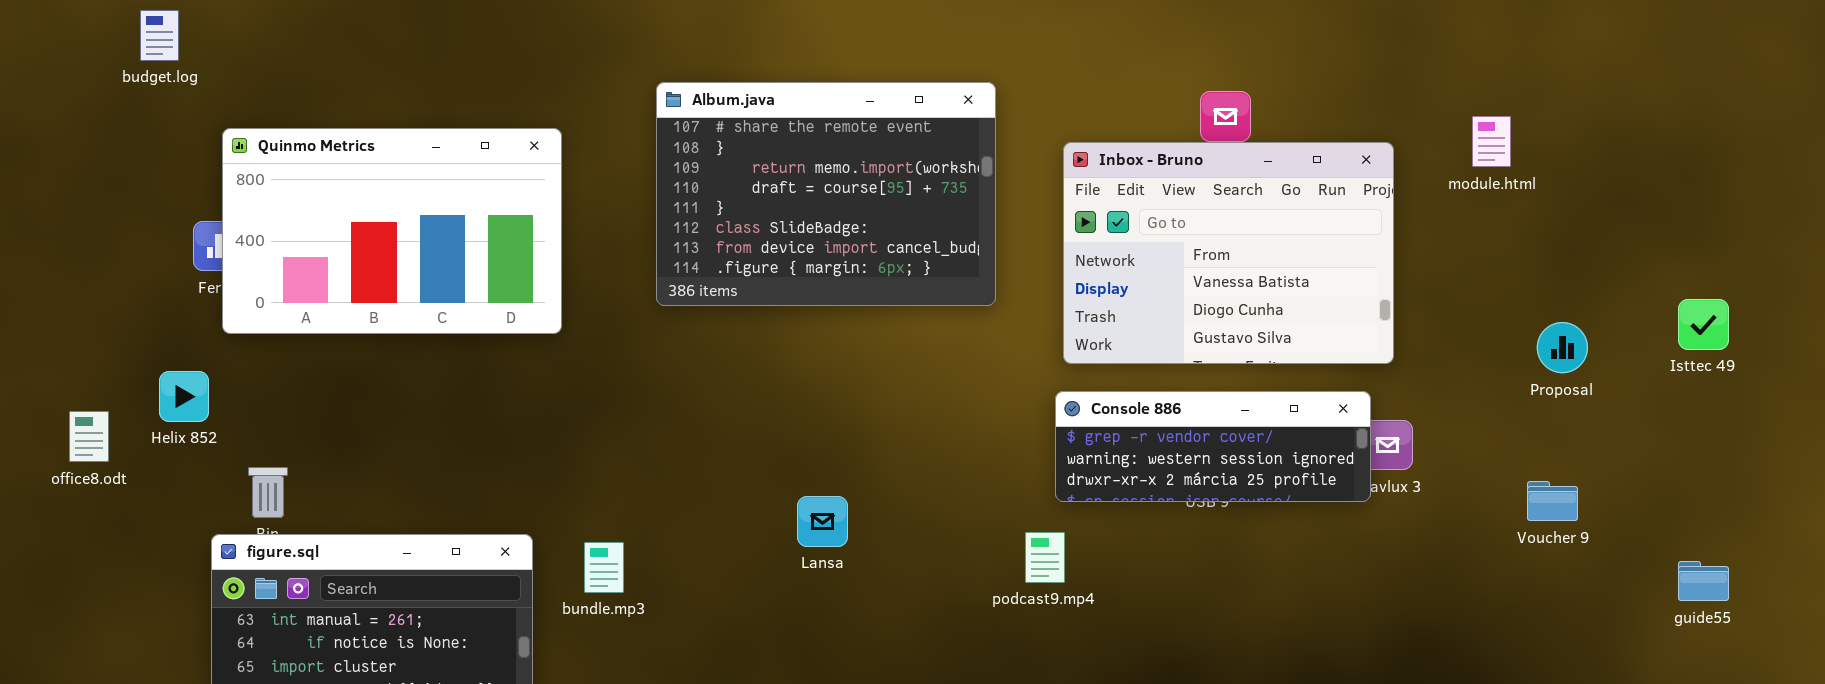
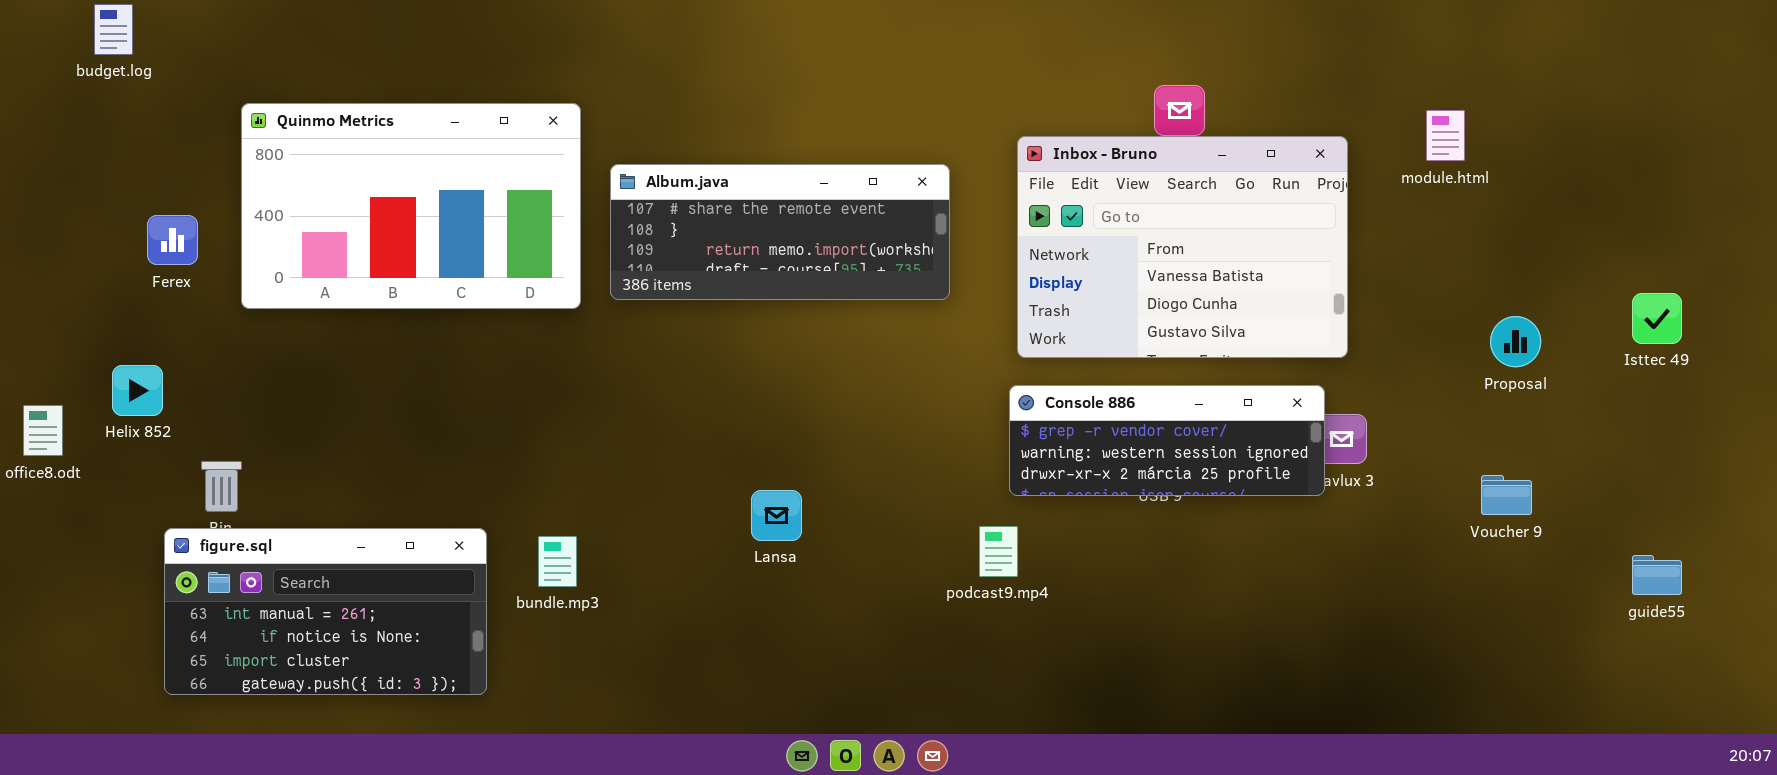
Album.java: [656,82,996,306] -> [610,164,950,300], resized
Quinmo Metrics: [222,128,562,334] -> [241,103,581,309], moved

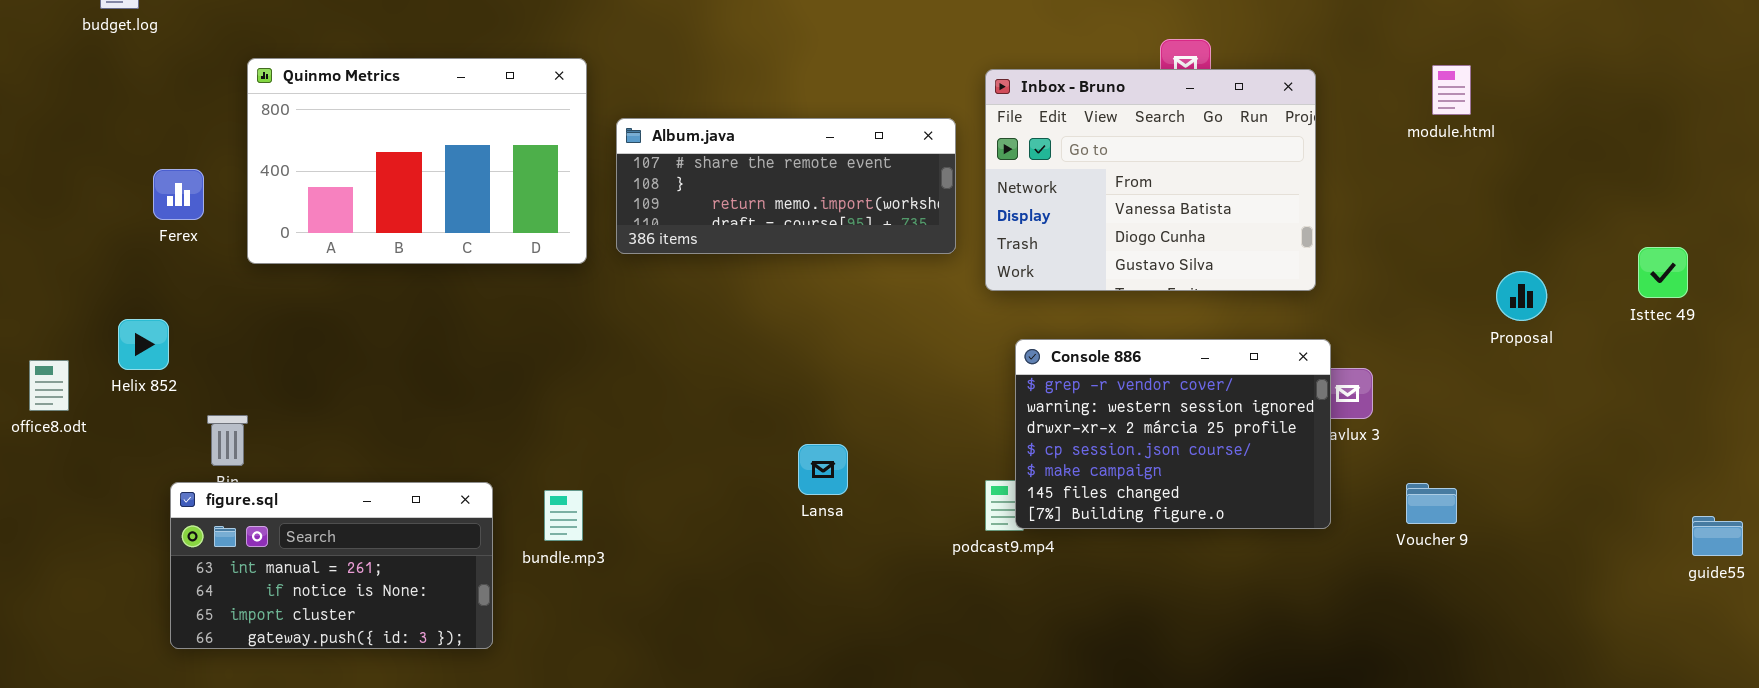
Inbox - Bruno: [1017,136,1348,358] -> [985,69,1316,291], moved
Console 886: [1009,385,1325,496] -> [1015,339,1331,529], resized
Voucher 9: [1481,475,1532,515] -> [1406,483,1457,524], moved
Lansa: [751,490,802,541] -> [798,444,848,495], moved
guide55: [1632,555,1682,595] -> [1692,516,1743,556], moved

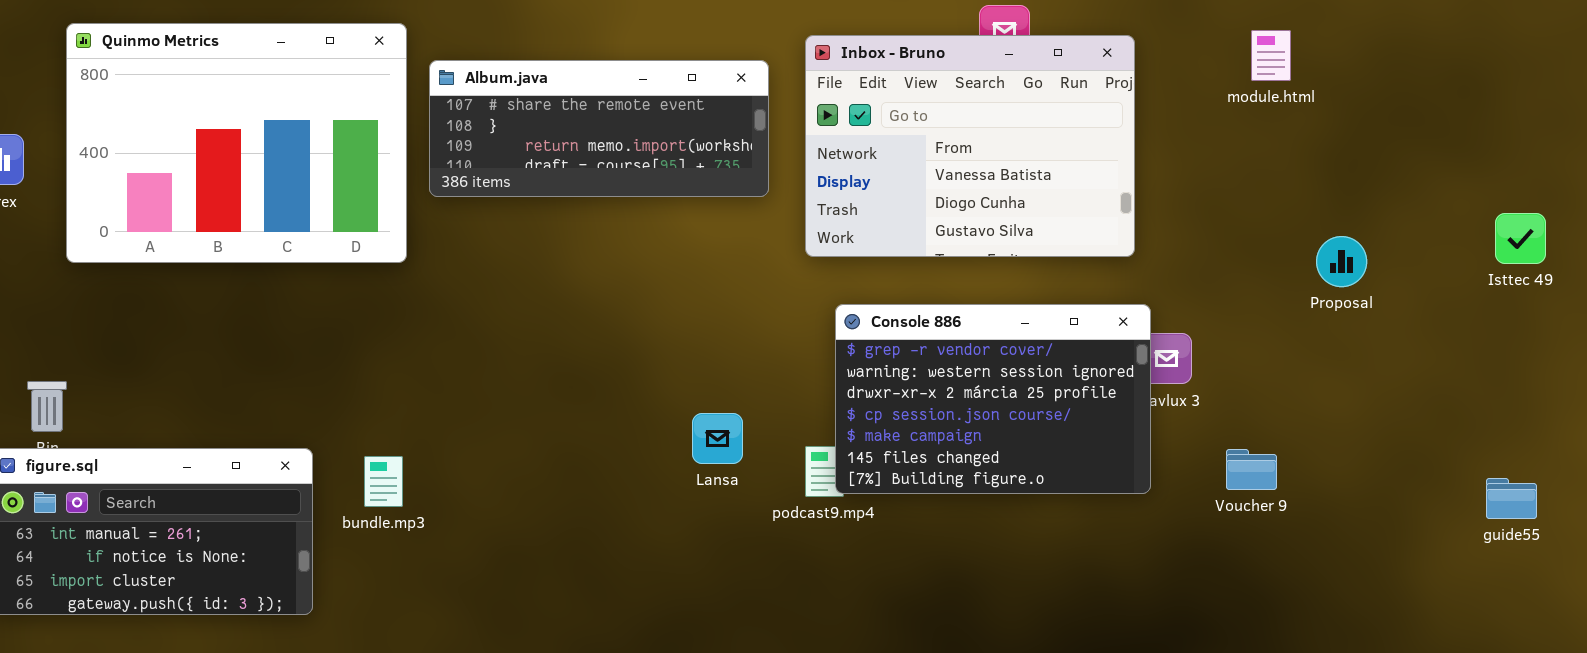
Quinmo Metrics: [247,58,587,264] -> [66,23,407,263], resized
Album.java: [616,118,956,254] -> [429,60,769,197], moved
Isttec 49: [1638,247,1688,298] -> [1495,213,1546,264], moved
Lansa: [798,444,848,495] -> [692,413,743,464], moved
guide55: [1692,516,1743,556] -> [1486,478,1537,519], moved

